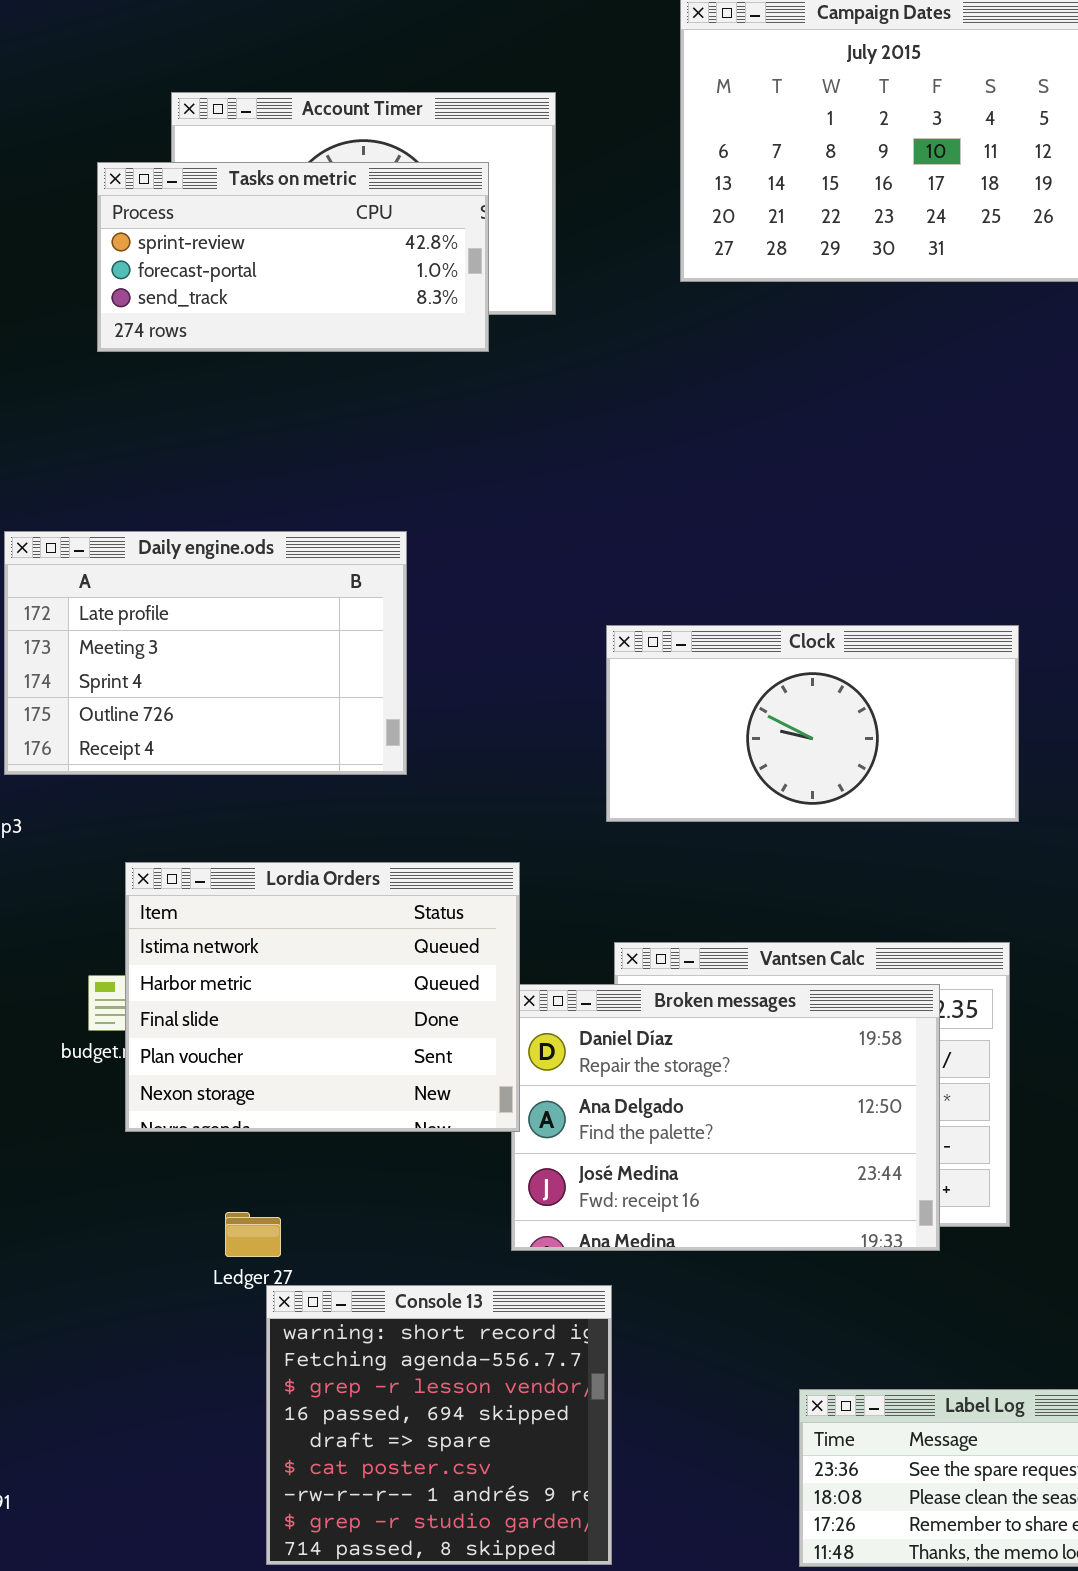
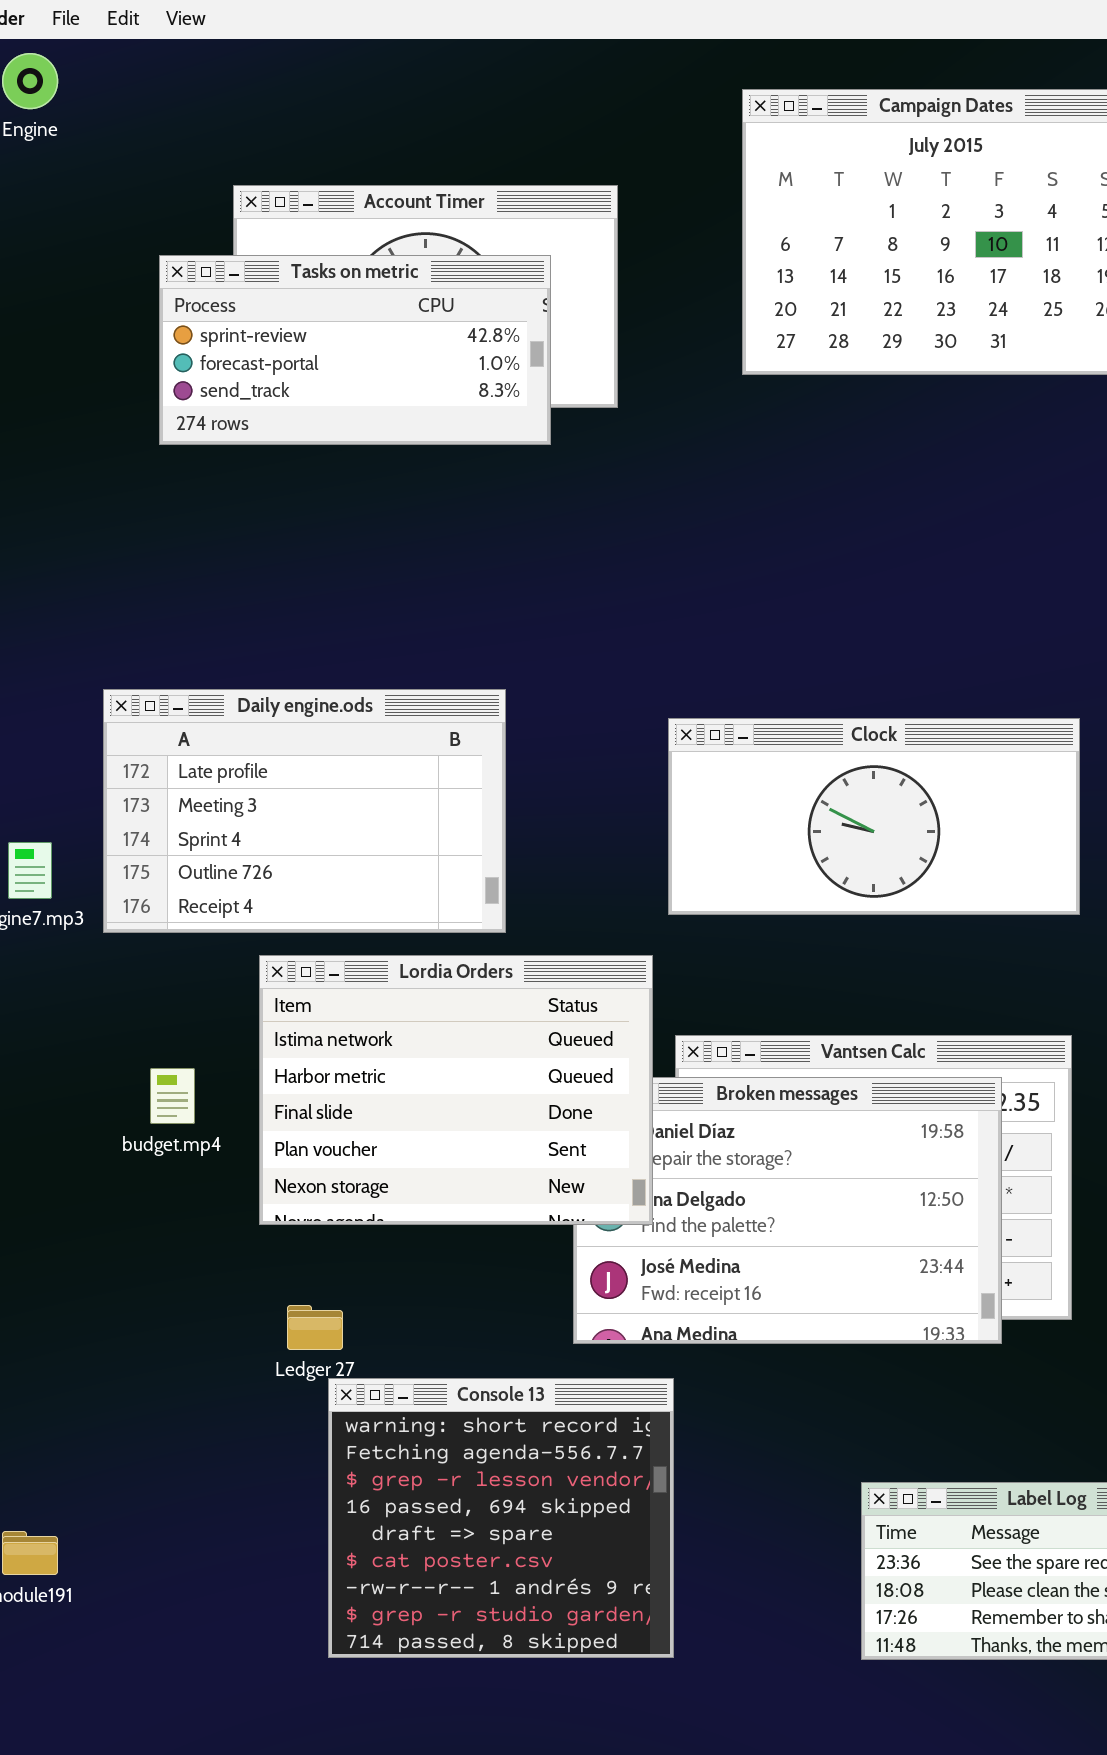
Daily engine.ods: [4,531,407,775] -> [103,689,506,933], moved
Lordia Orders: [125,862,520,1132] -> [259,955,653,1225], moved

